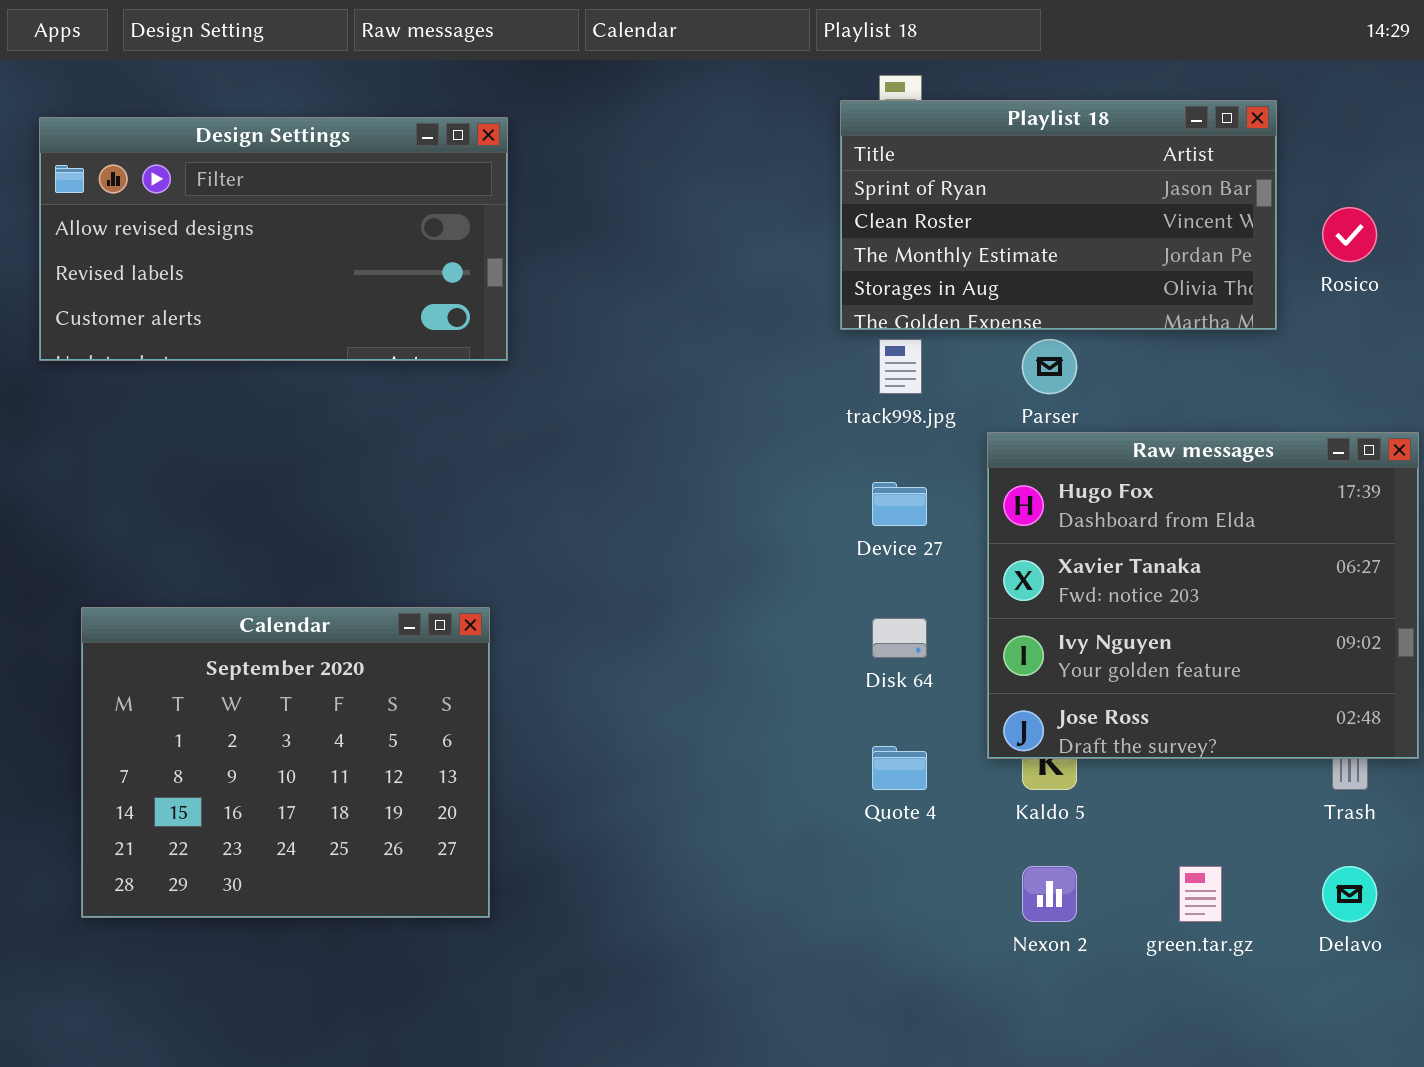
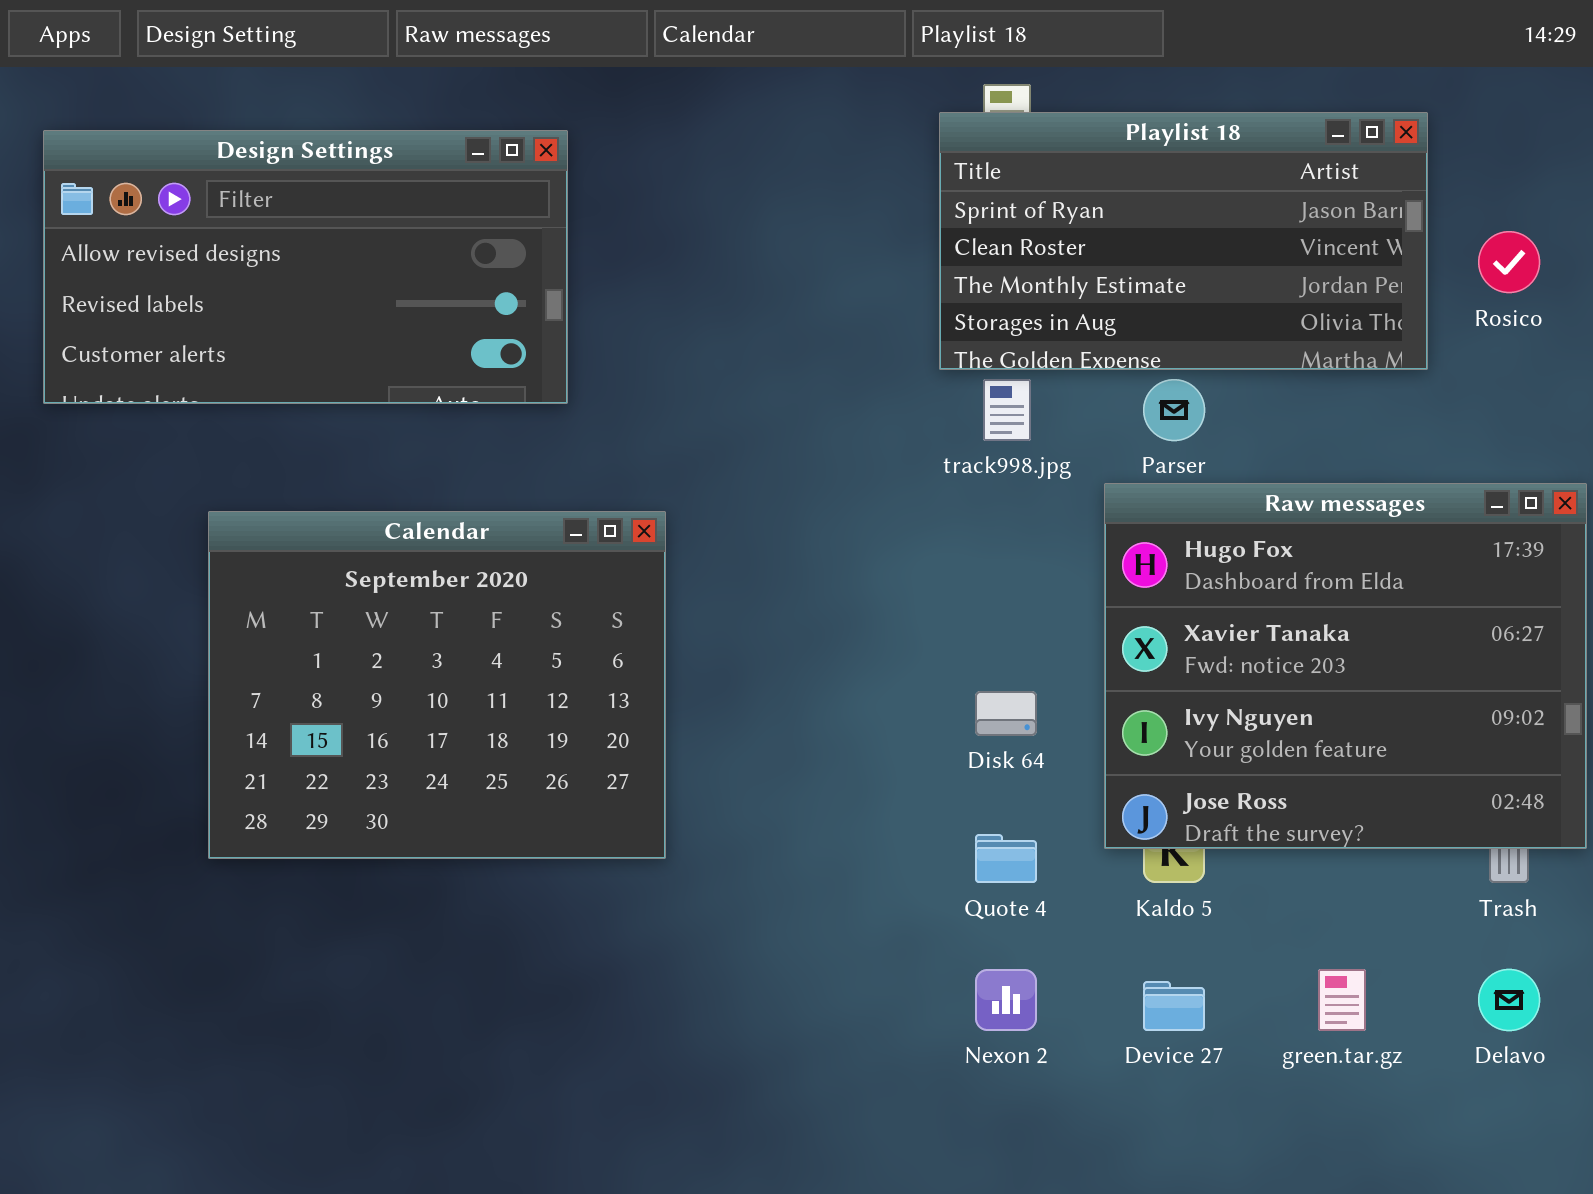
Device 27: [872,482,927,526] -> [1143,981,1205,1031], moved
Calendar: [81,607,490,918] -> [208,511,666,859], moved
Nexon 2: [1022,866,1077,922] -> [975,969,1037,1031], moved

